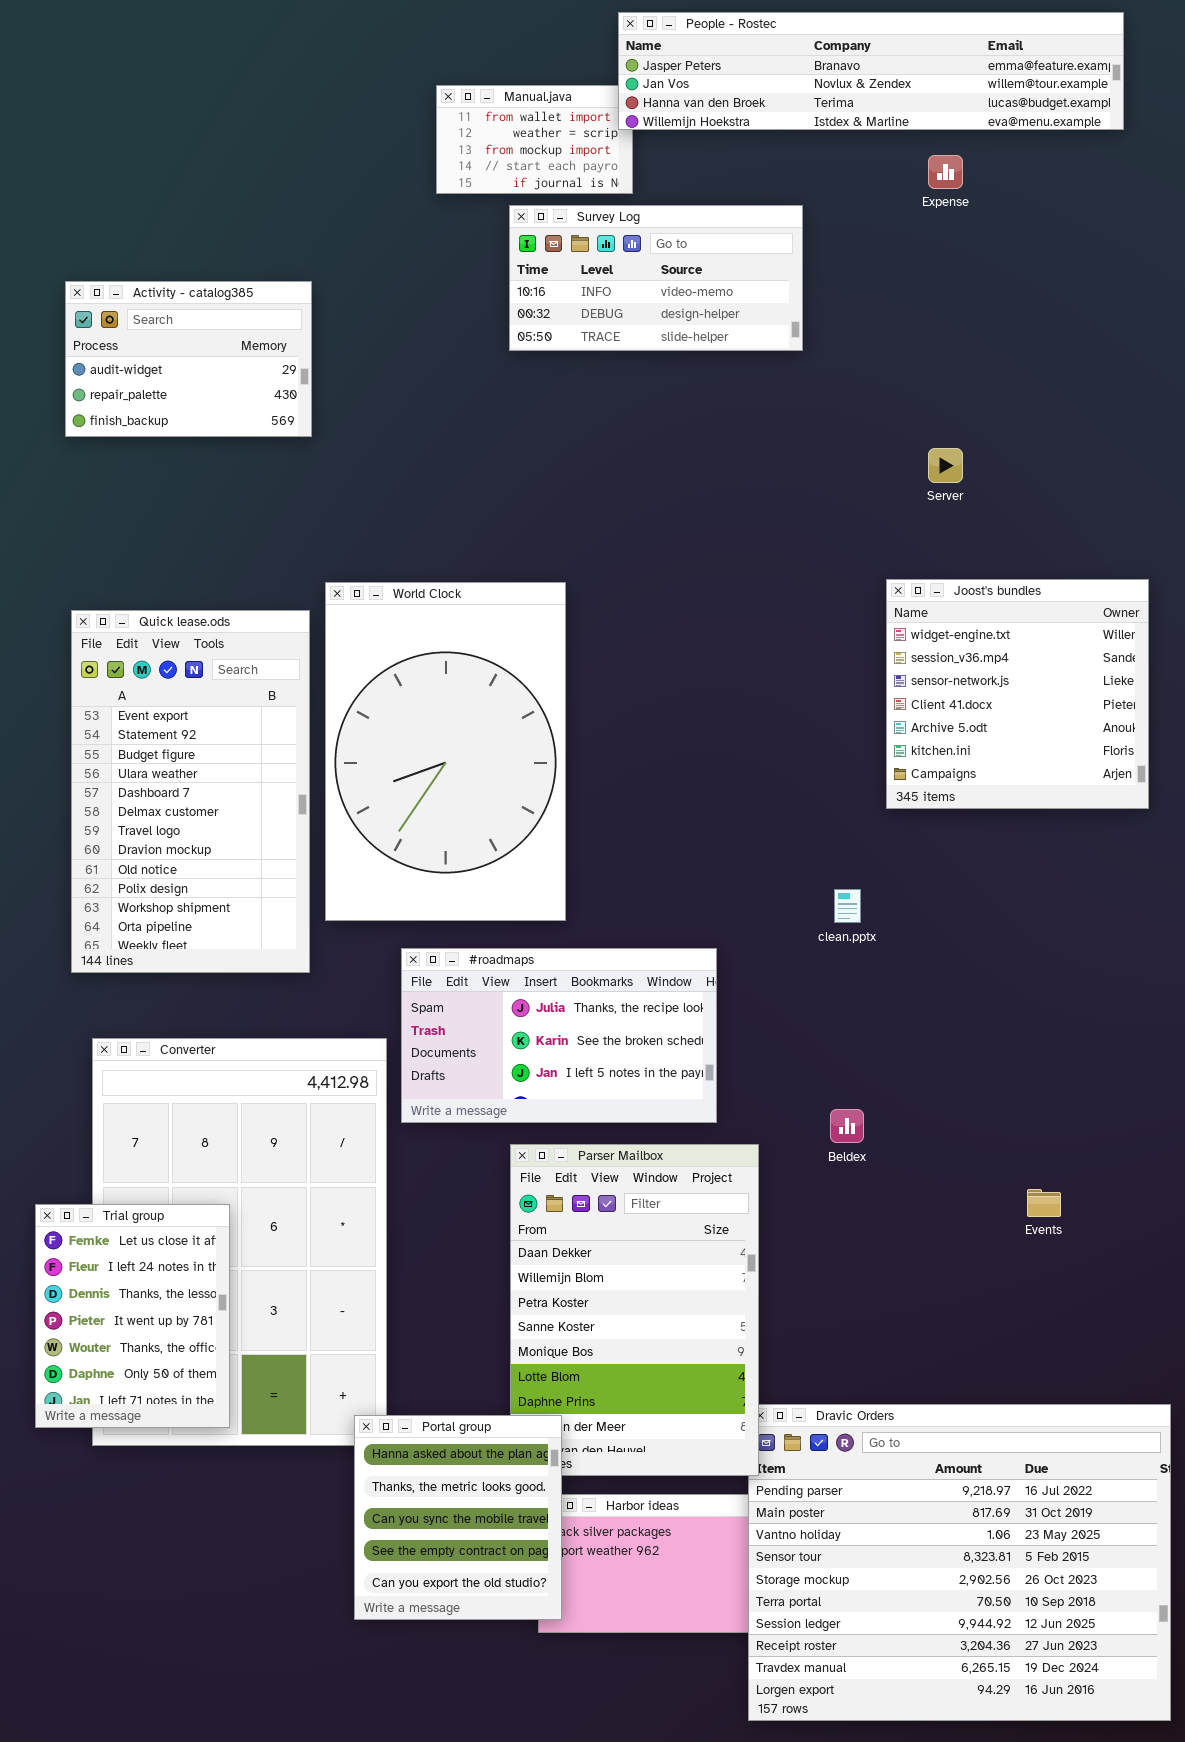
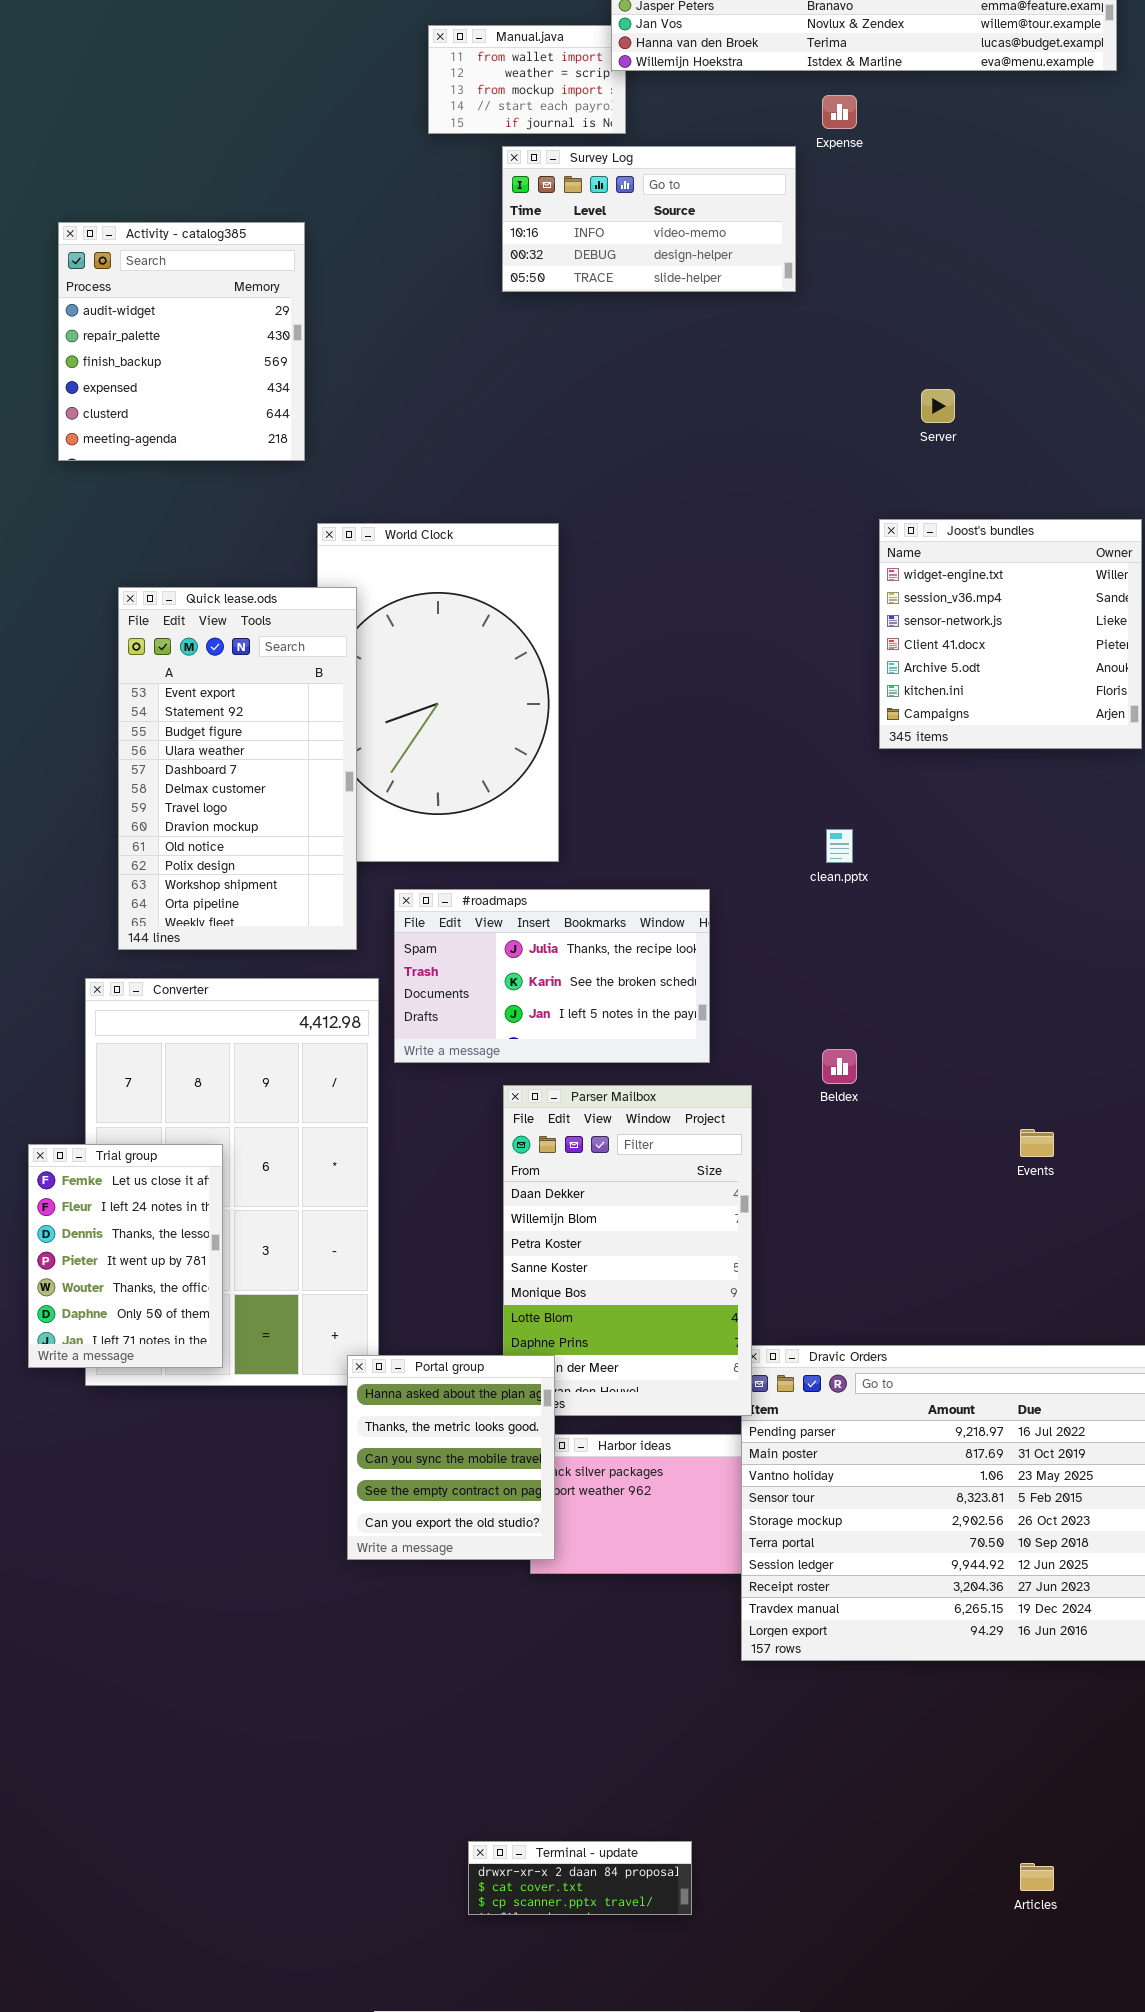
Expense: [928,155,963,189] -> [822,95,857,129], moved
Activity - catalog385: [65,281,312,437] -> [58,222,305,461], resized
Quick lease.ods: [71,610,310,973] -> [118,587,357,950], moved

